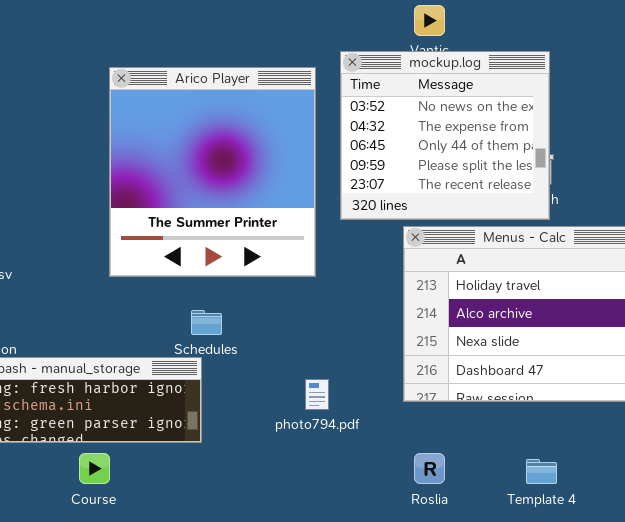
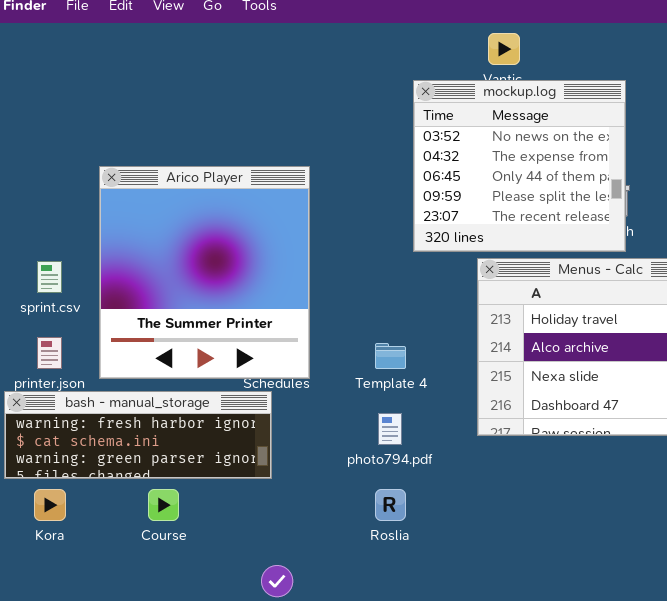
Arico Player: [109,67,316,277] -> [99,166,310,379], moved
Roslia: [414,453,445,484] -> [375,489,406,521], moved
Template 4: [526,459,557,484] -> [375,343,406,369], moved

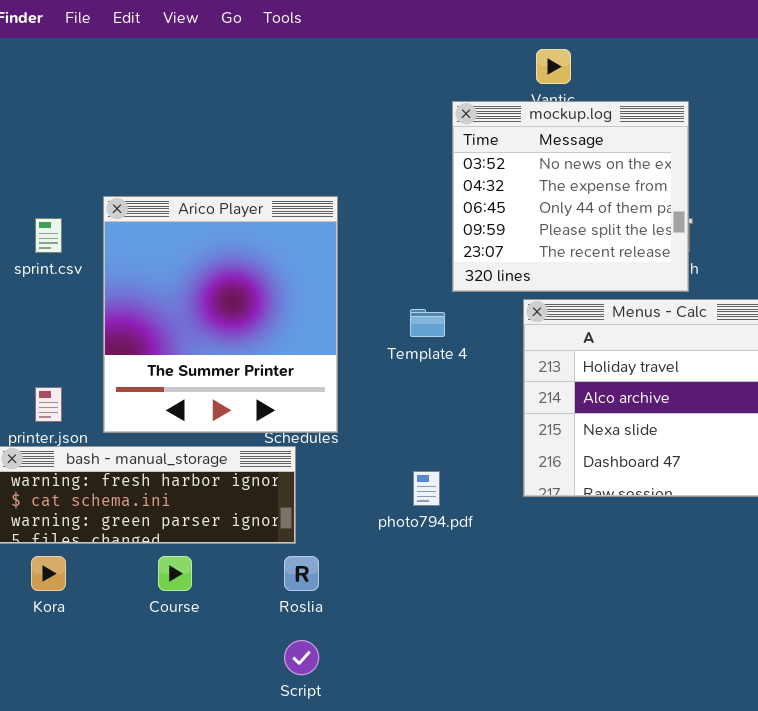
sprint.csv: [37,261,62,293] -> [35,218,62,253], moved
Template 4: [375,343,406,369] -> [410,309,445,337], moved
Roslia: [375,489,406,521] -> [284,556,319,591], moved

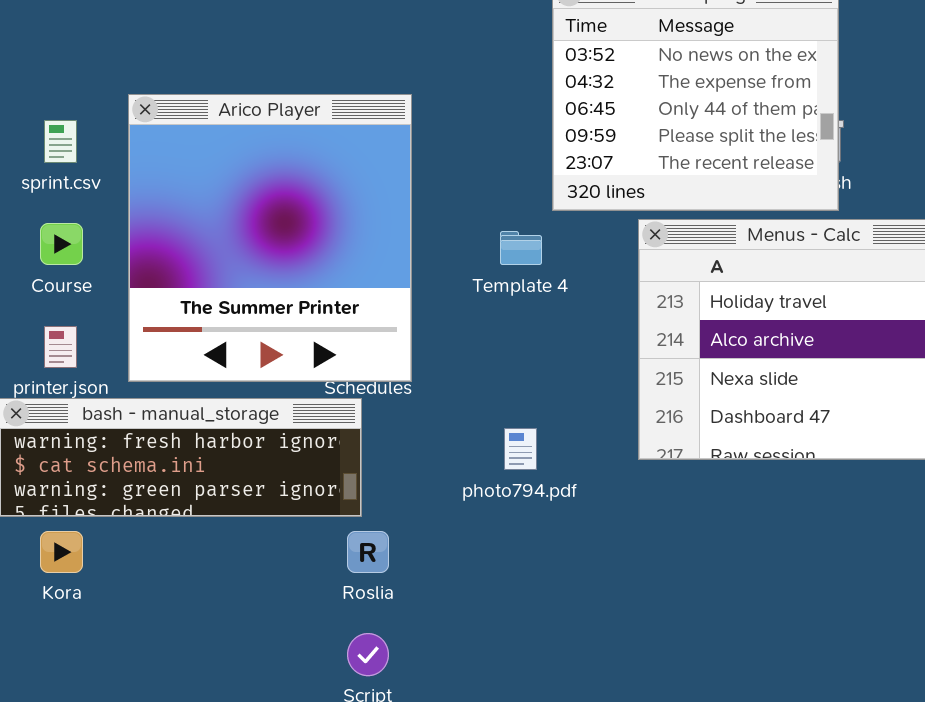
Course: [158,556,192,591] -> [40,223,83,265], moved

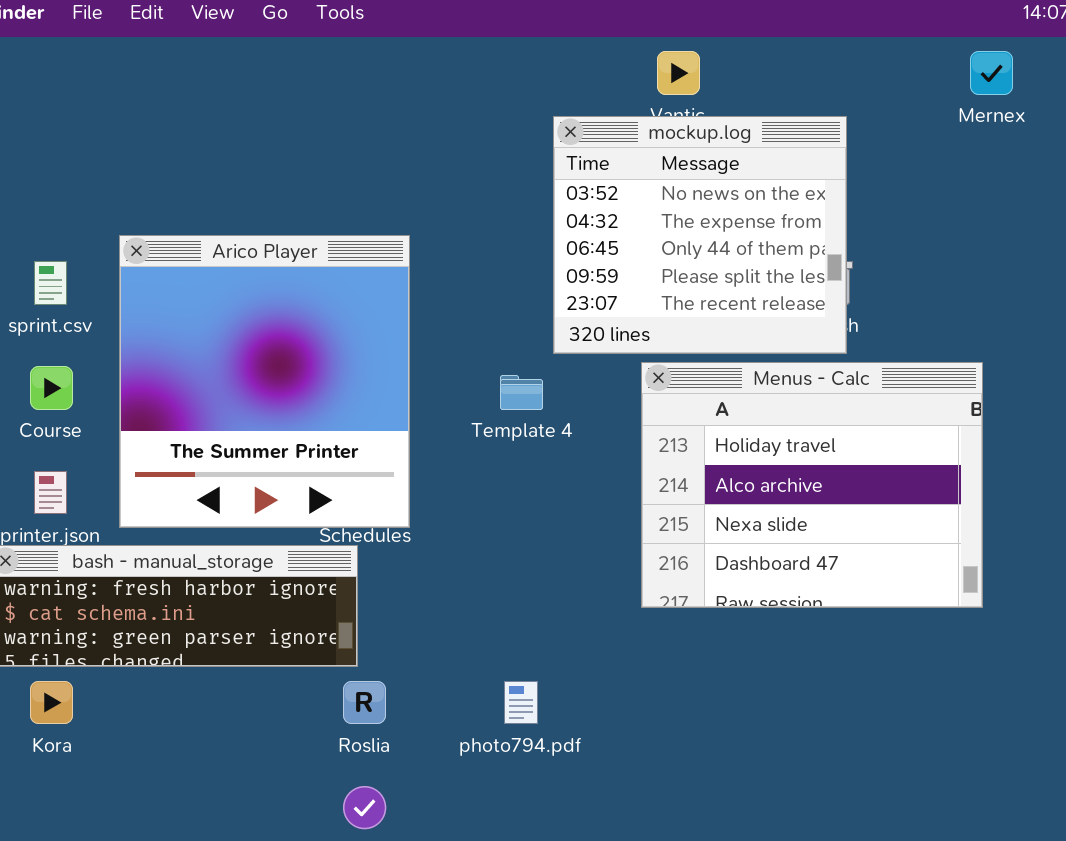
photo794.pdf: [504,428,537,470] -> [504,681,538,724], moved

